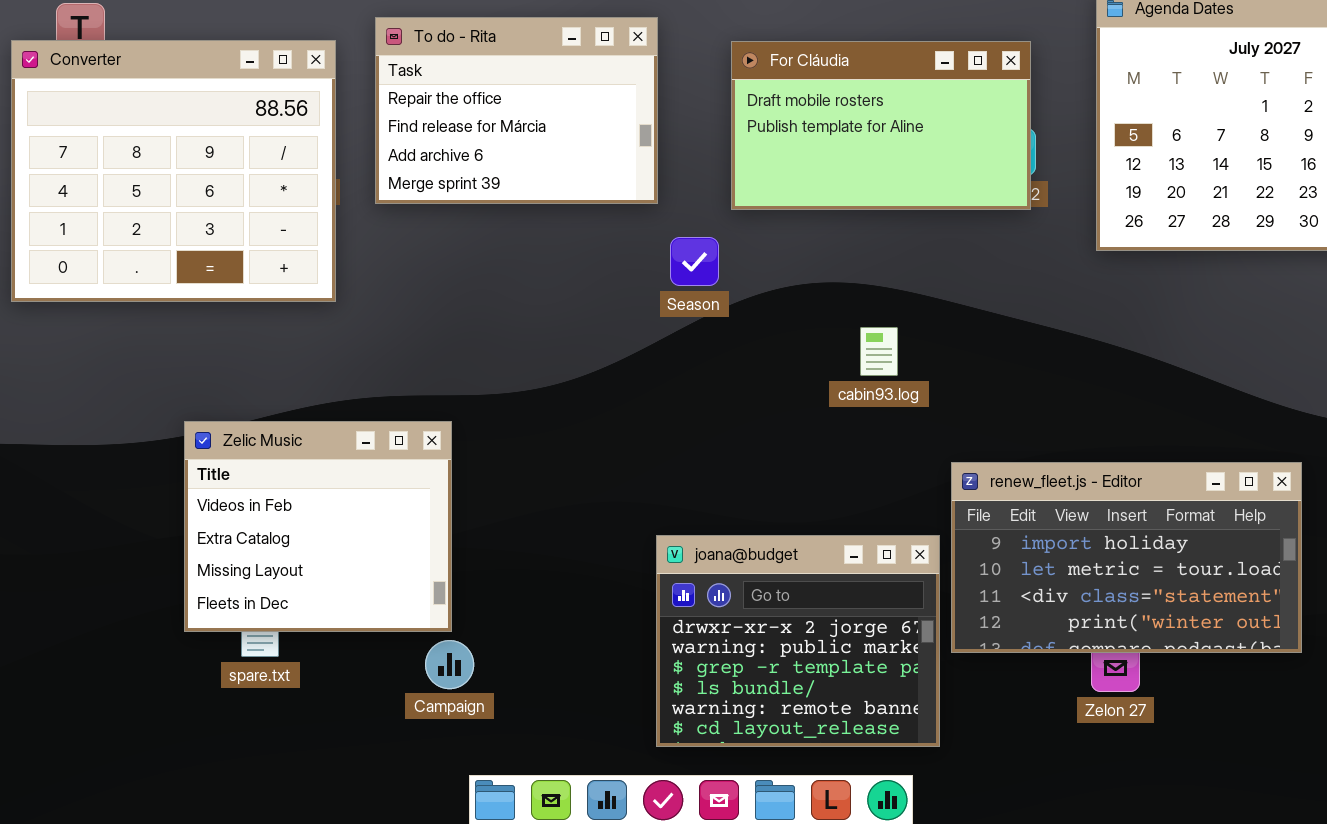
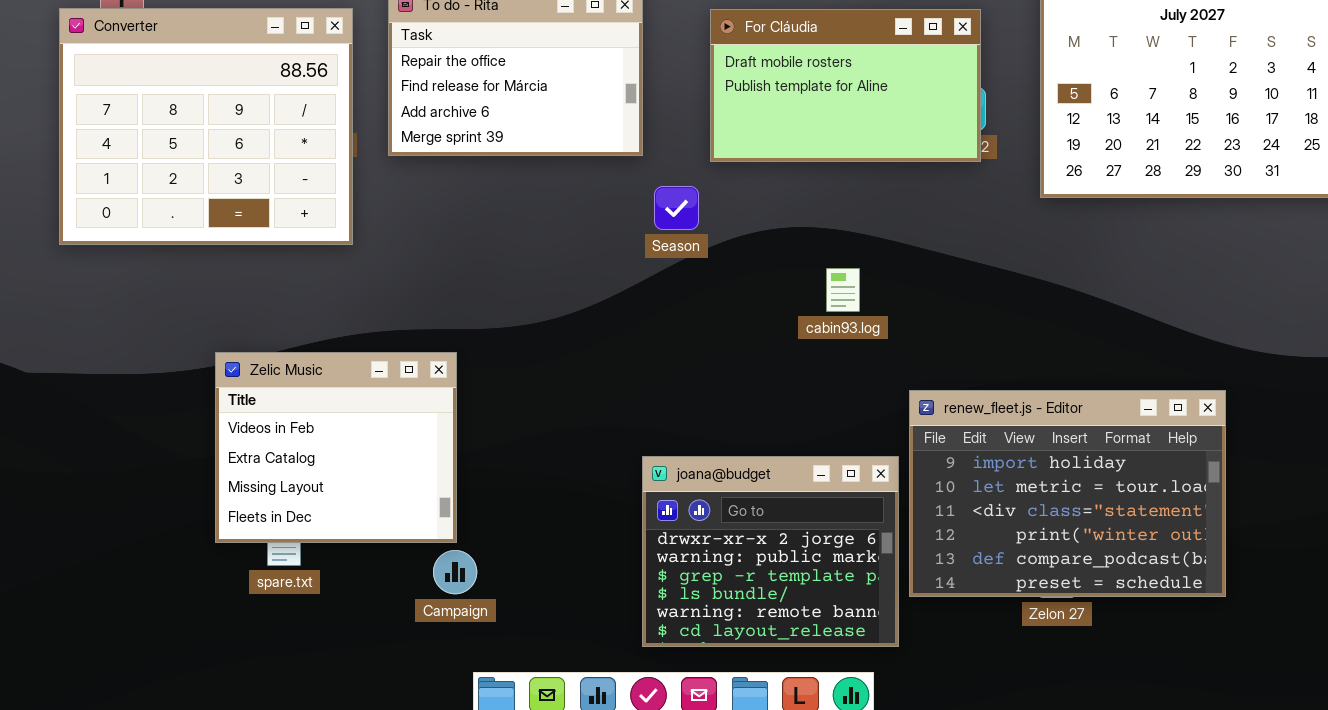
renew_fleet.js - Editor: [951,462,1302,653] -> [909,390,1226,597], resized

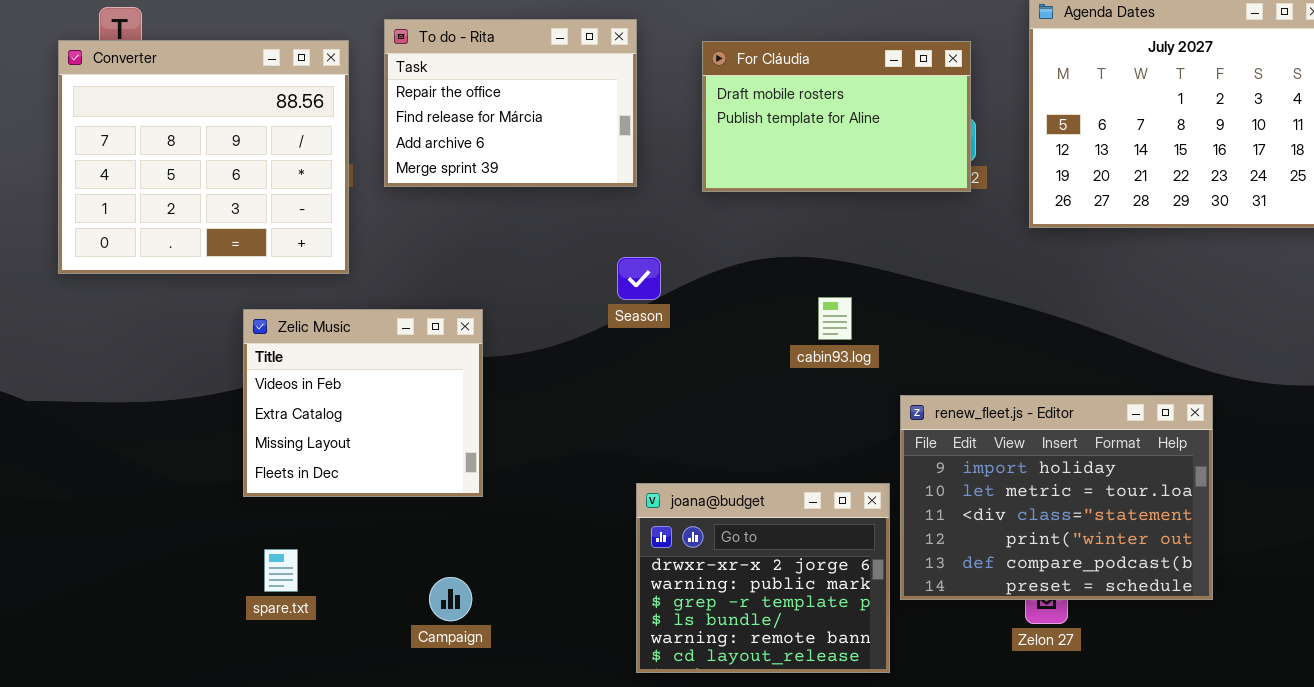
Season: [654,186,699,230] -> [617,257,661,300], moved
Zelic Music: [215,352,457,543] -> [243,309,483,497], moved
renew_fleet.js - Editor: [909,390,1226,597] -> [900,395,1213,600], moved

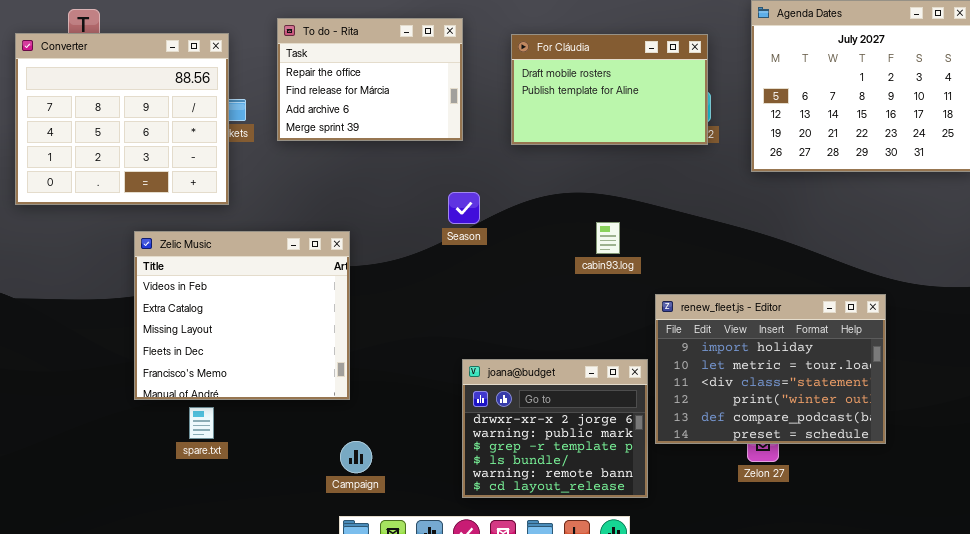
Converter: [58,40,349,274] -> [15,33,229,205], moved
Zelic Music: [243,309,483,497] -> [134,231,350,400], resized
Campaign: [429,577,472,621] -> [340,441,372,473], moved

